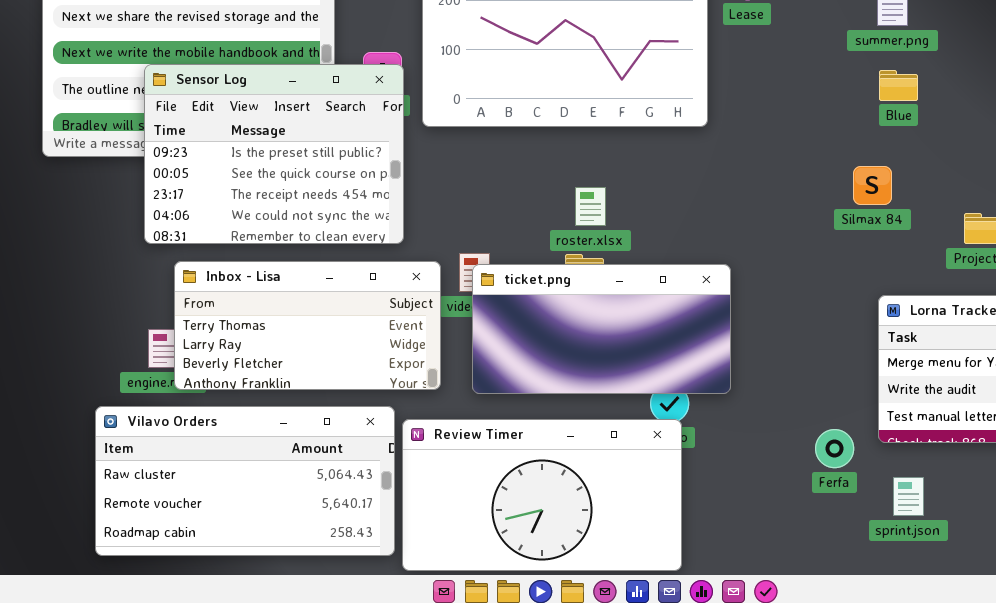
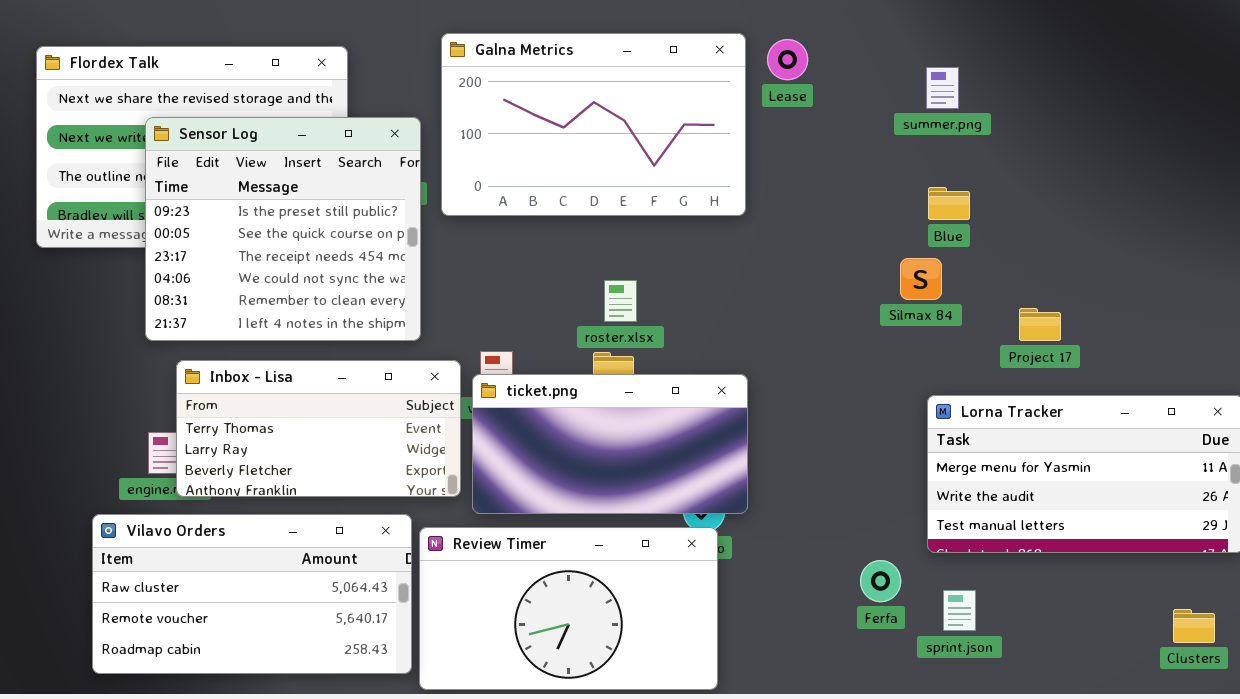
Sensor Log: [144,64,404,244] -> [145,117,421,341], resized
Blue: [879,70,918,101] -> [928,187,970,220], moved
ticket.png: [472,264,731,394] -> [472,374,748,514], moved
Ferfa: [815,429,854,468] -> [860,560,901,602], moved

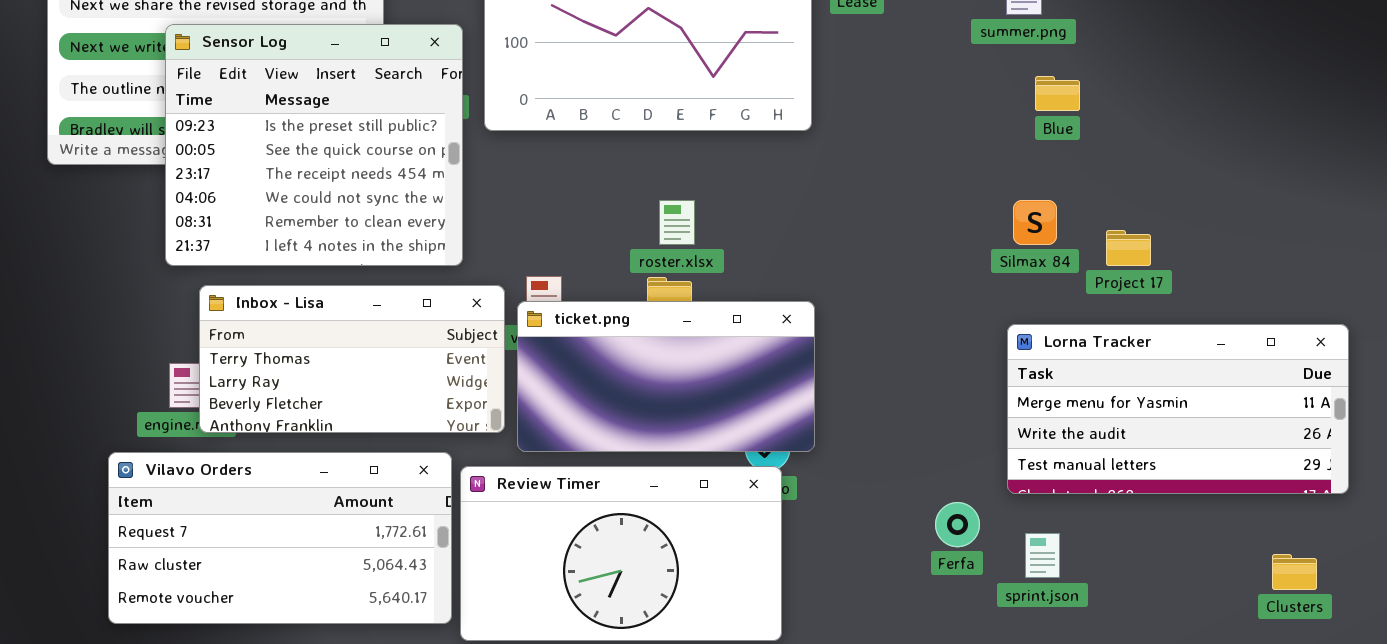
Blue: [928,187,970,220] -> [1035,76,1080,111], moved
Silmax 84: [900,258,942,300] -> [1013,200,1057,245], moved
Vilavo Orders: [92,514,412,674] -> [108,452,452,624], scrolled up 1 row

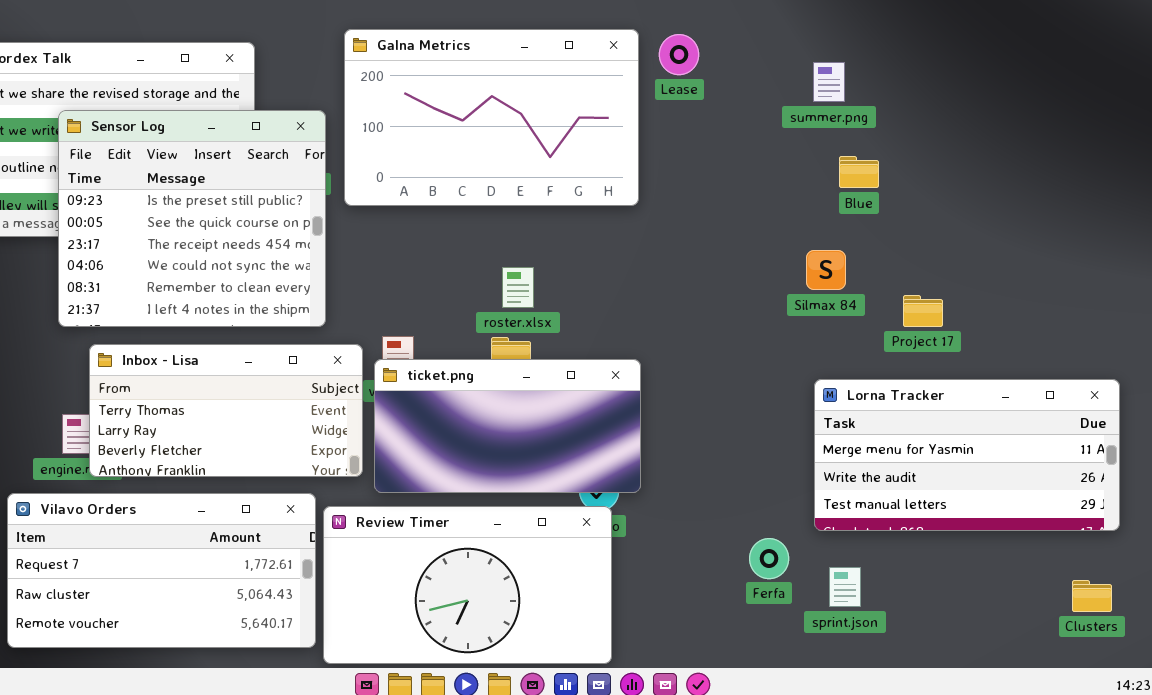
Silmax 84: [1013,200,1057,245] -> [806,250,846,290], moved
Clusters: [1272,554,1317,590] -> [1072,580,1112,612], moved

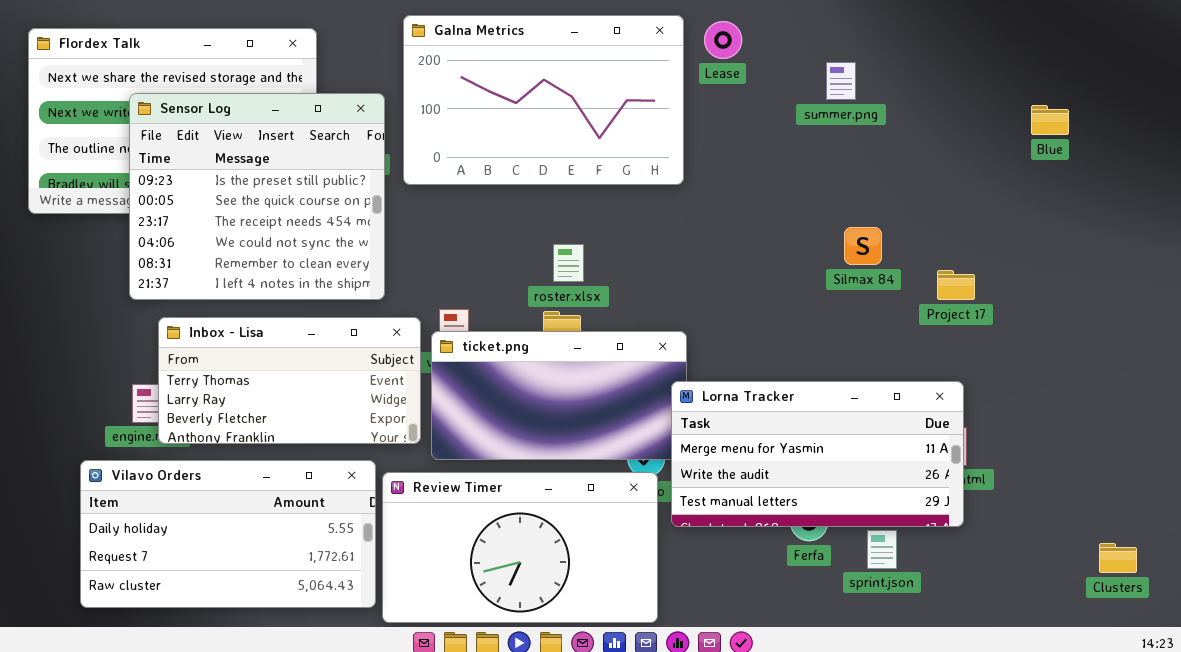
summer.png: [813,62,845,102] -> [826,62,856,100], moved
Blue: [839,156,879,188] -> [1031,105,1069,135], moved
Lorna Tracker: [814,379,1120,531] -> [671,381,964,527], moved
Vilavo Orders: [7,493,316,648] -> [80,460,376,608], scrolled up 1 row

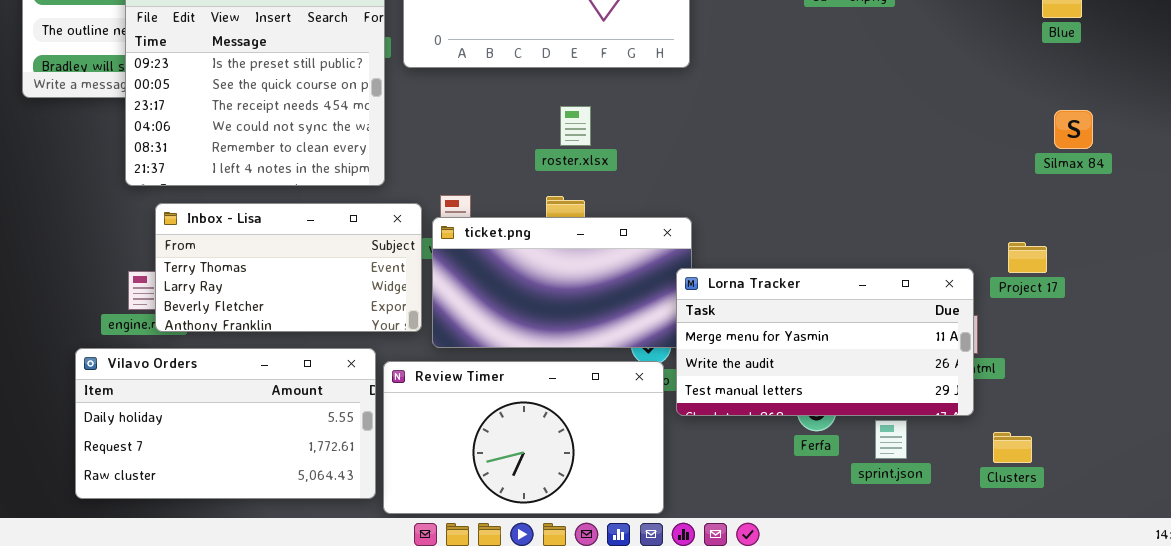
Silmax 84: [844,227,882,265] -> [1054,110,1093,149], moved
roster.xlsx: [553,244,584,282] -> [560,106,591,146], moved
Project 17: [937,270,975,300] -> [1008,242,1047,273], moved
Clusters: [1099,543,1137,573] -> [993,432,1032,463], moved

